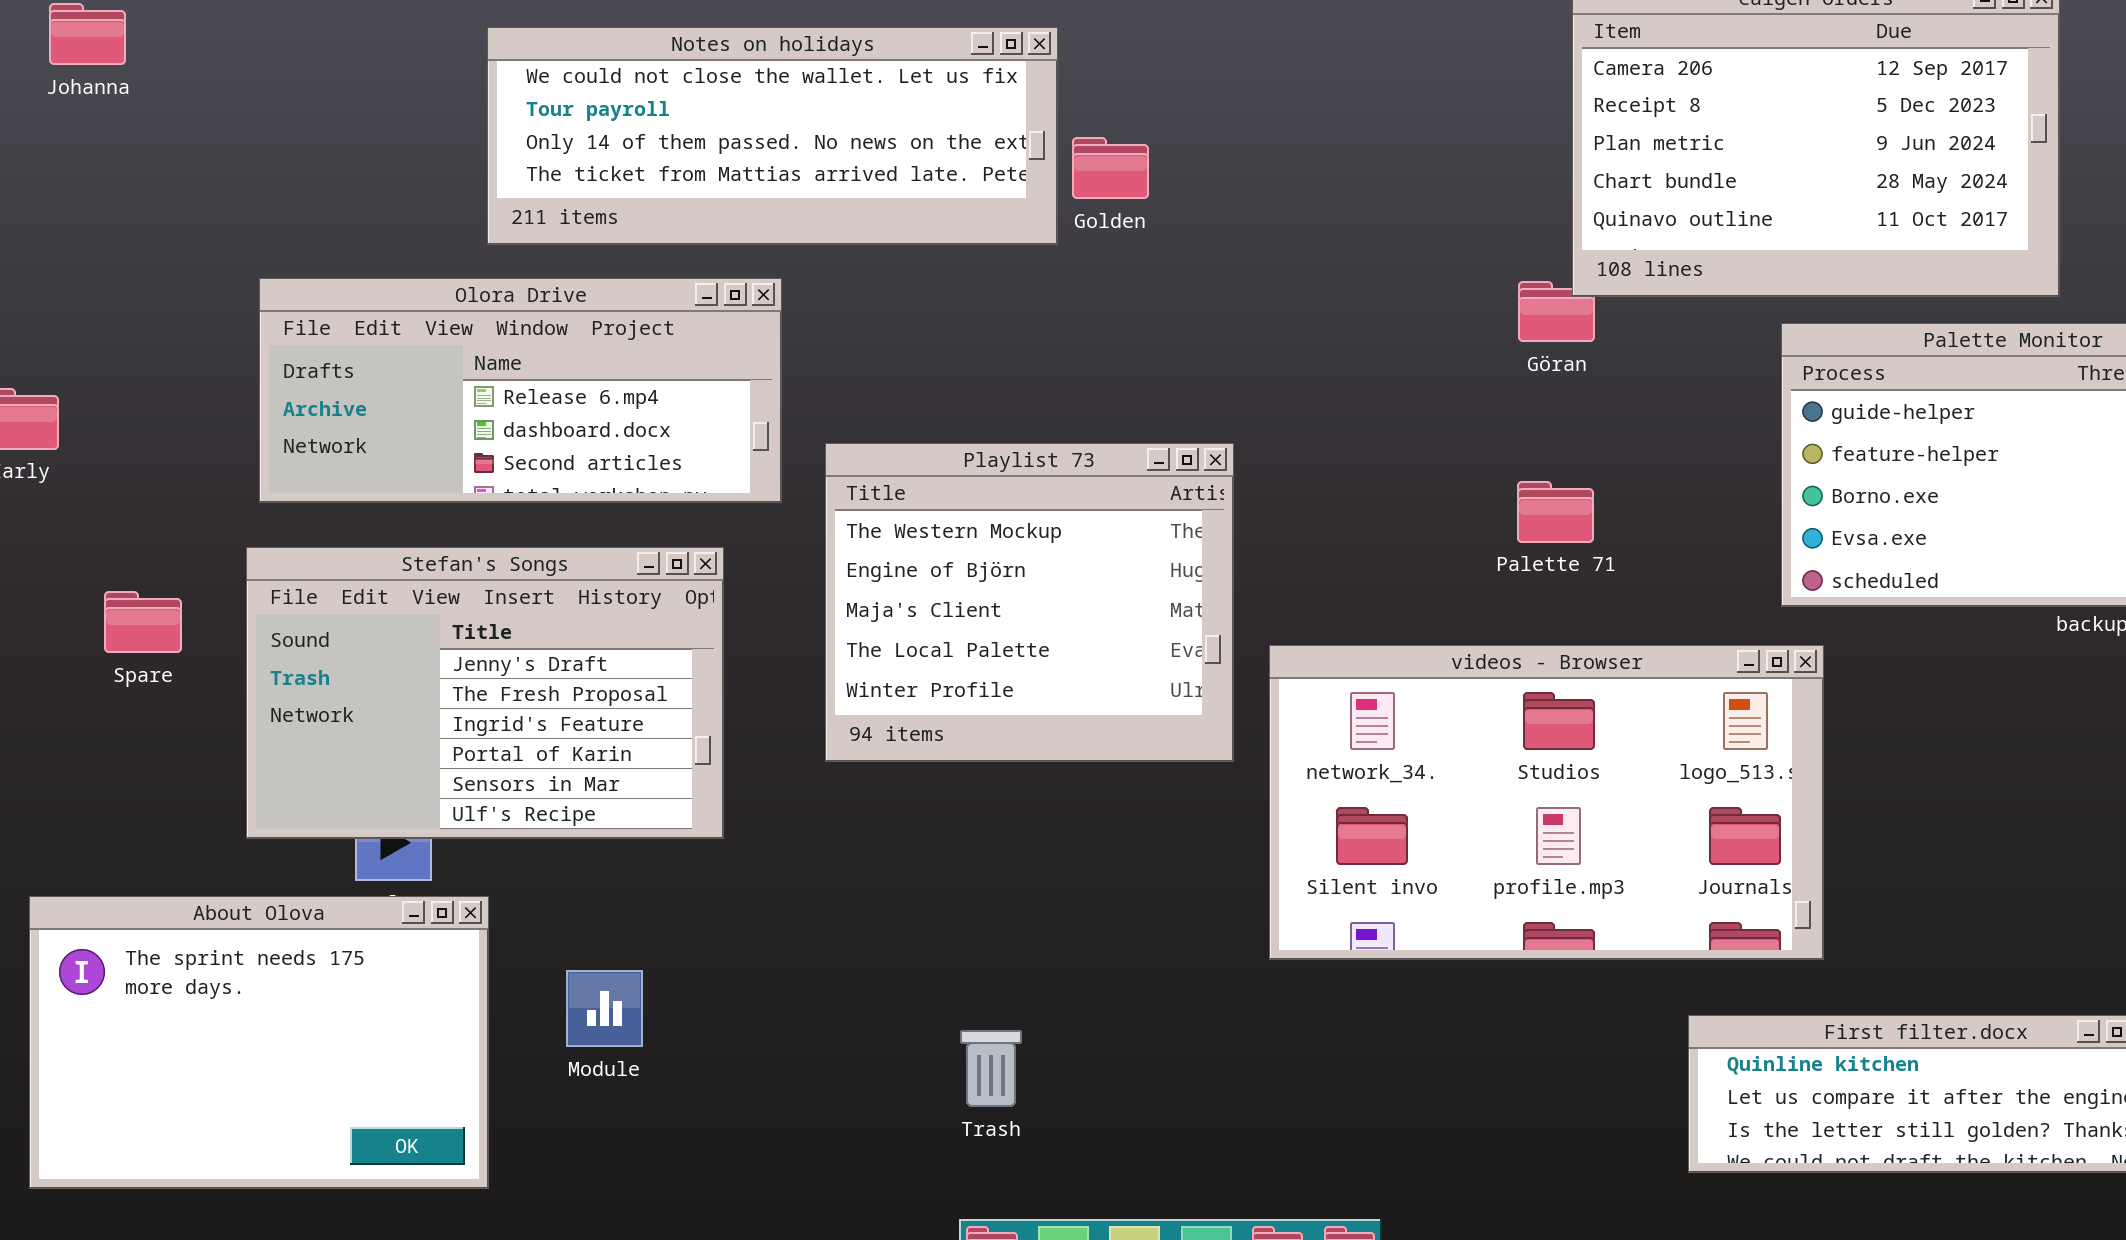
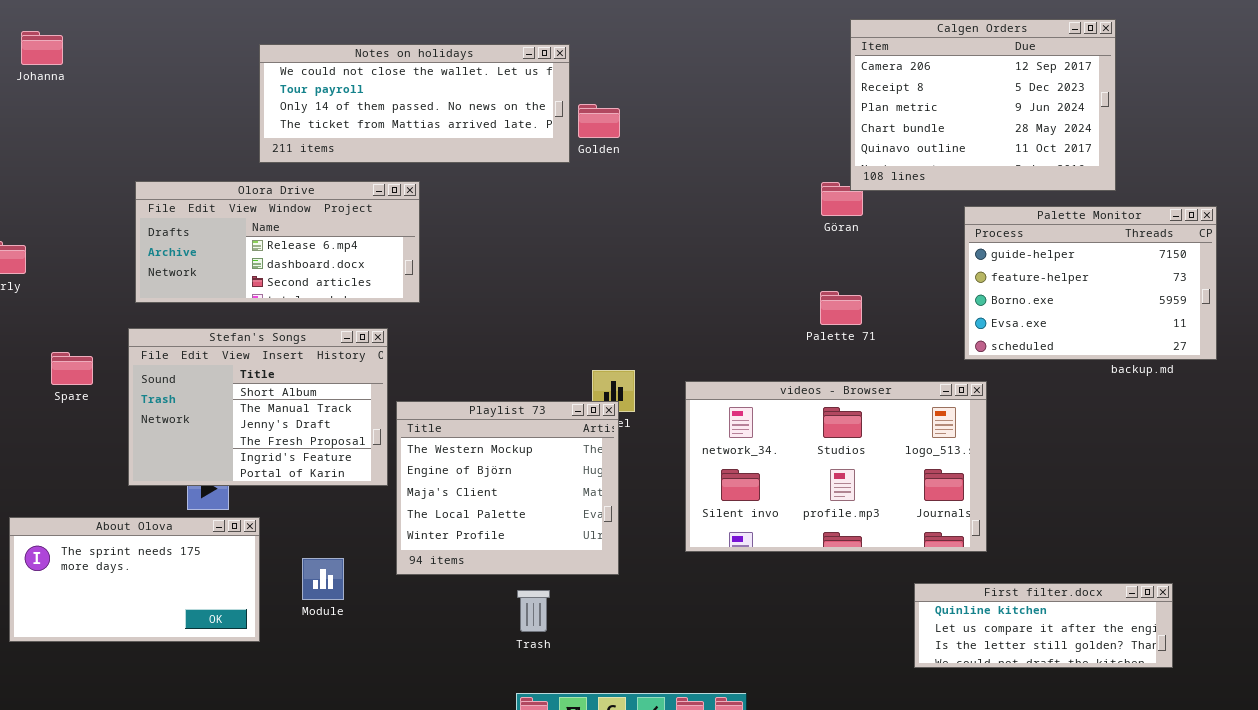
Playlist 73: [825,443,1234,762] -> [396,401,619,575], moved
Stefan's Songs: [246,547,724,839] -> [128,328,388,486], scrolled up 2 rows
About Olova: [29,896,489,1189] -> [9,517,260,642], resized

